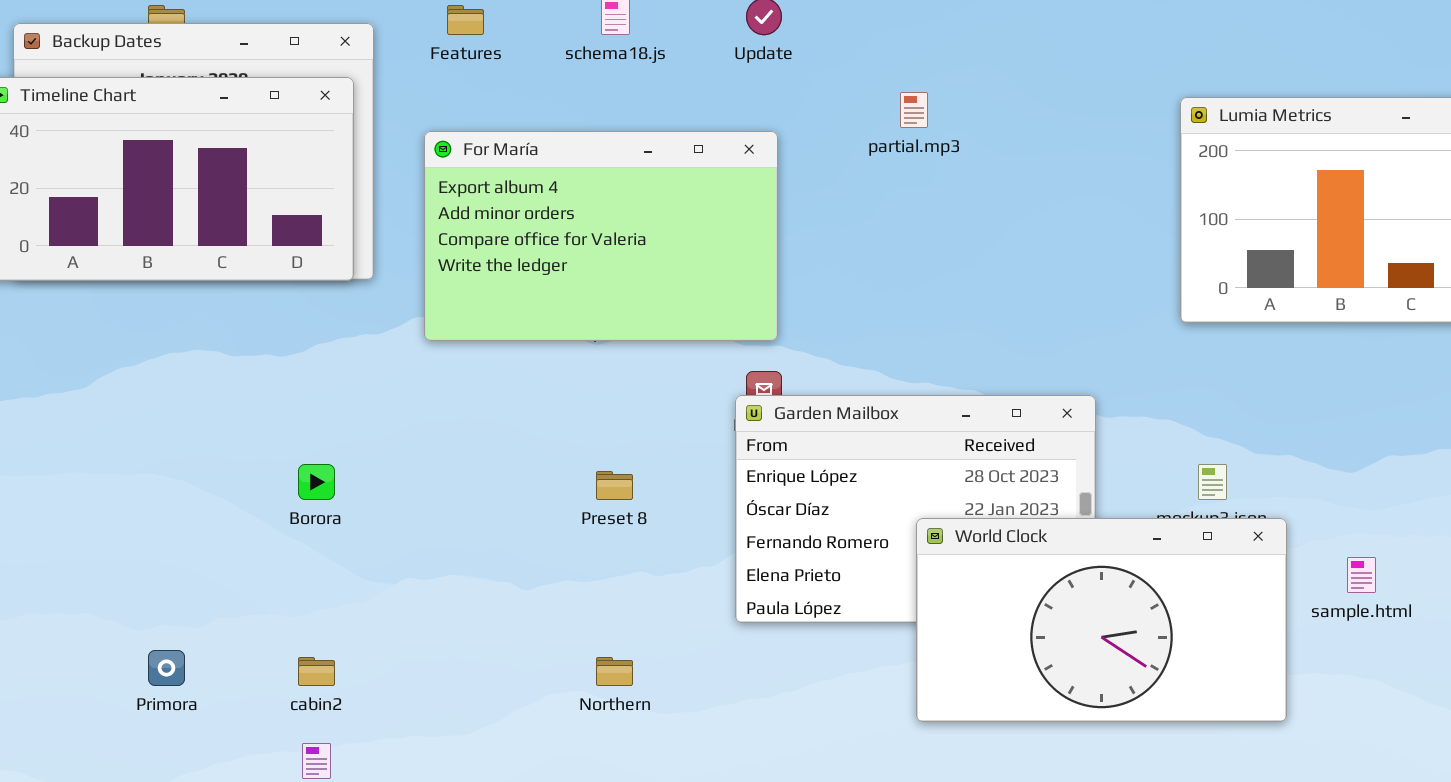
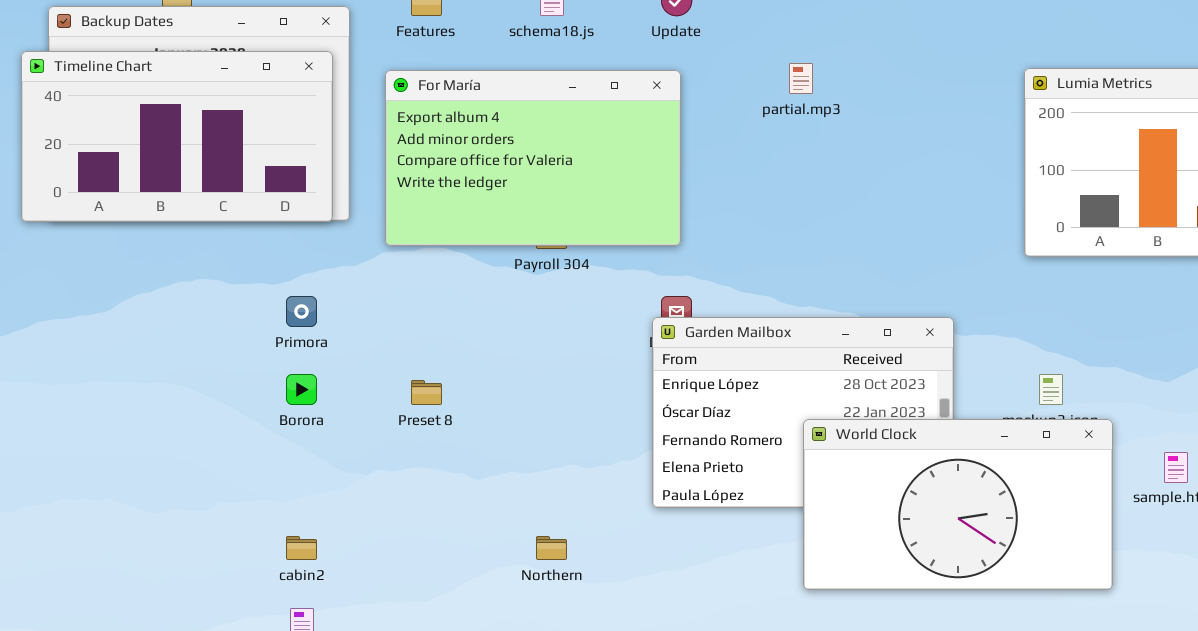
For María: [424,131,778,341] -> [385,70,681,246], moved
Preset 8: [596,471,633,500] -> [411,380,442,405], moved
Primora: [148,650,185,686] -> [286,296,317,327], moved

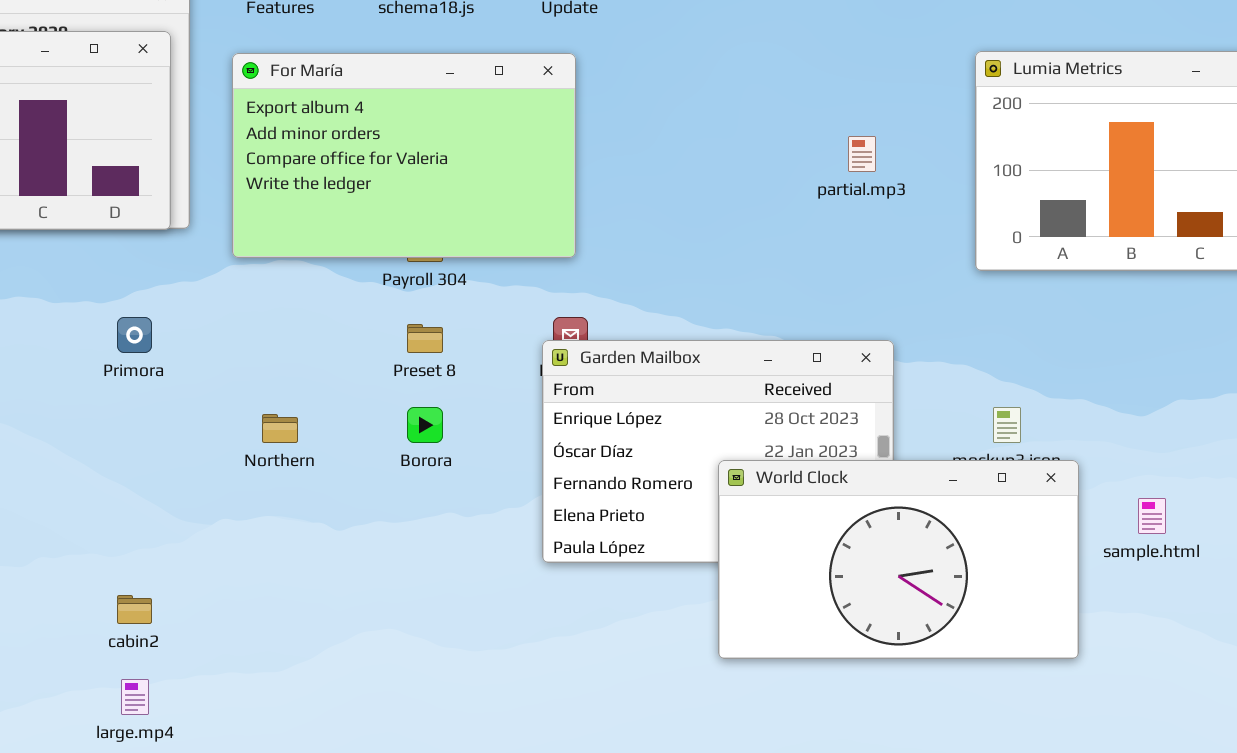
partial.mp3: [789,63,813,94] -> [848,136,876,172], moved
Borora: [286,374,317,405] -> [407,407,443,443], moved
Preset 8: [411,380,442,405] -> [407,324,443,353], moved
Northern: [536,536,567,560] -> [262,414,298,443], moved

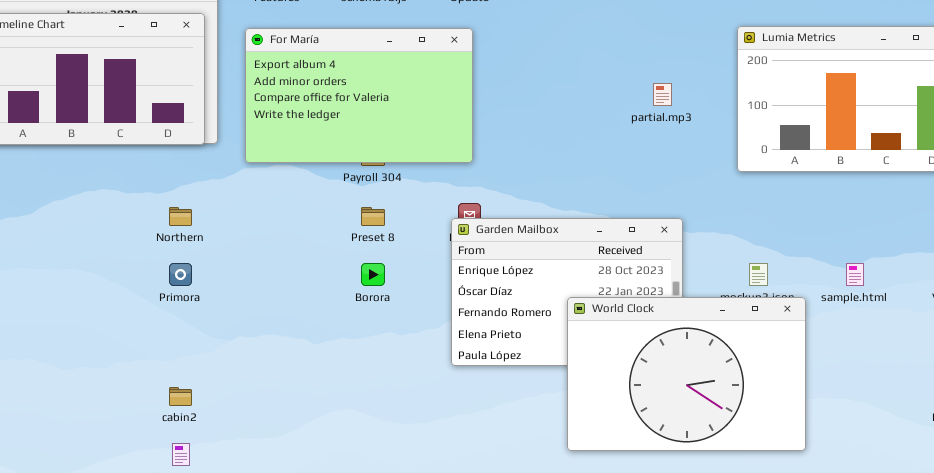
Primora: [117,317,152,353] -> [169,263,192,286], moved
Northern: [262,414,298,443] -> [169,207,192,226], moved
World Clock: [718,460,1079,659] -> [567,297,806,451], resized
sample.html: [1138,498,1166,534] -> [846,263,864,286], moved

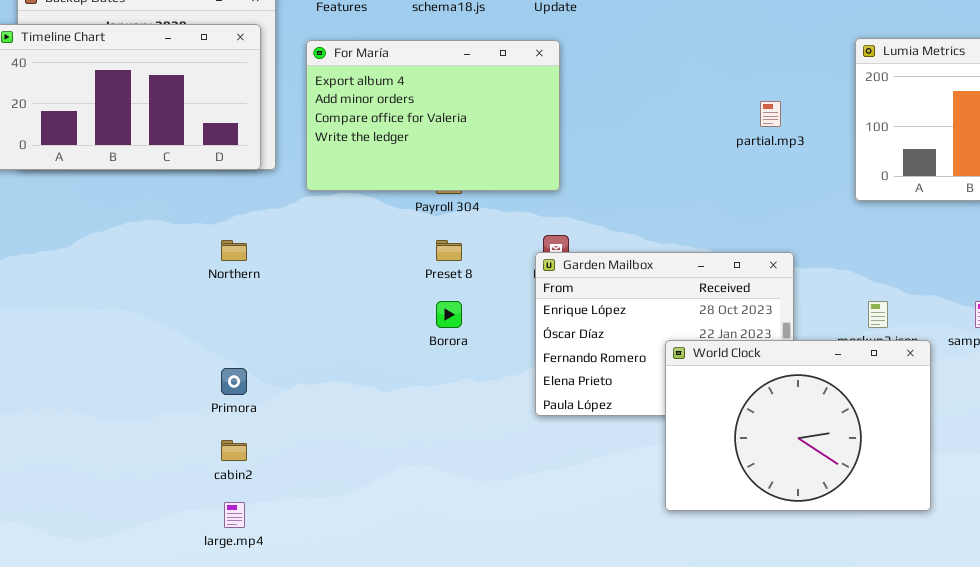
Primora: [169,263,192,286] -> [221,368,247,395], moved

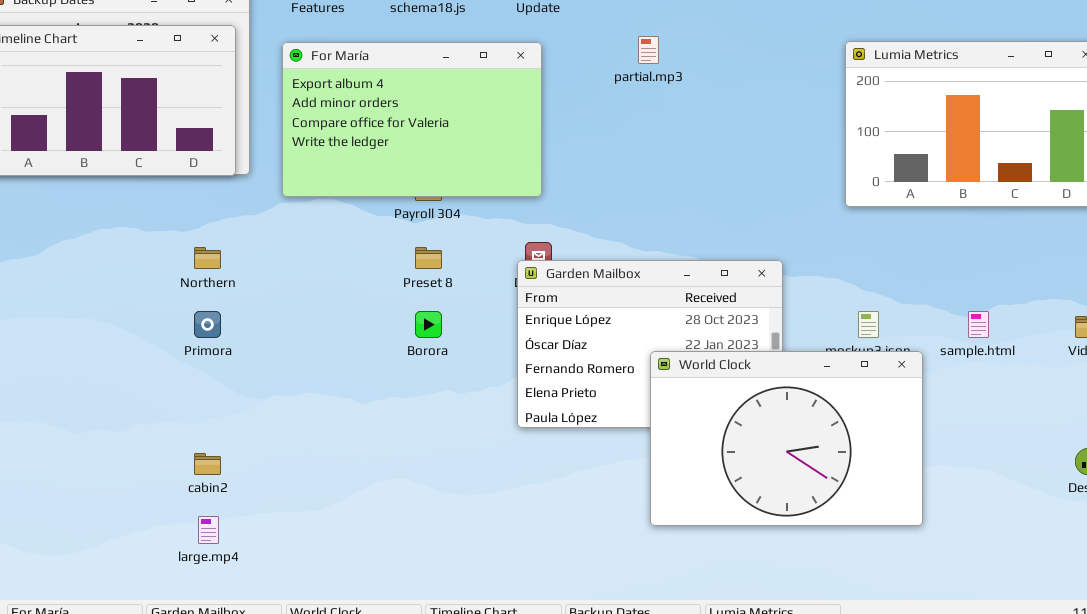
partial.mp3: [760,101,781,127] -> [638,36,659,64], moved
Primora: [221,368,247,395] -> [194,311,221,338], moved

